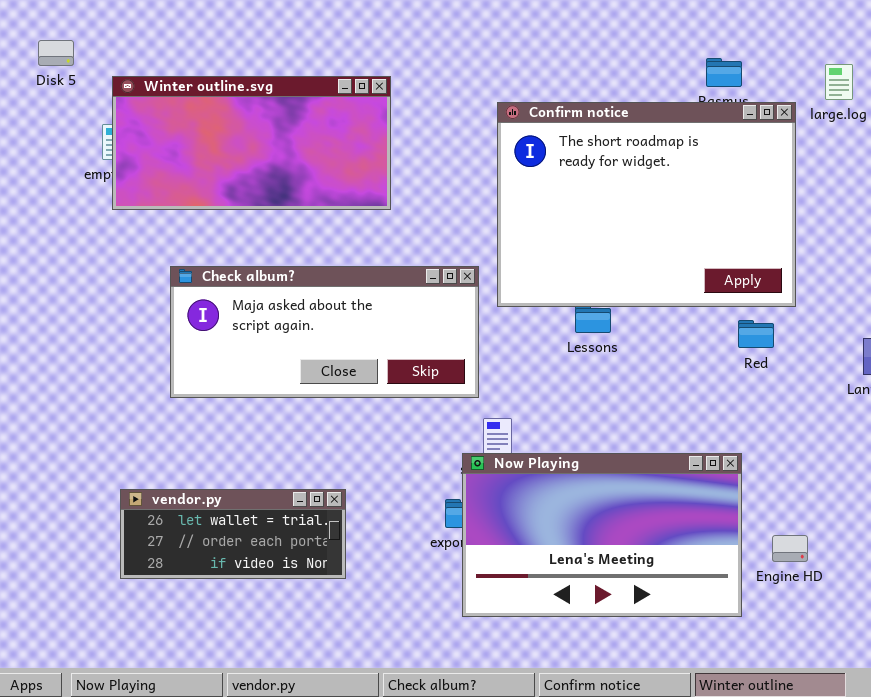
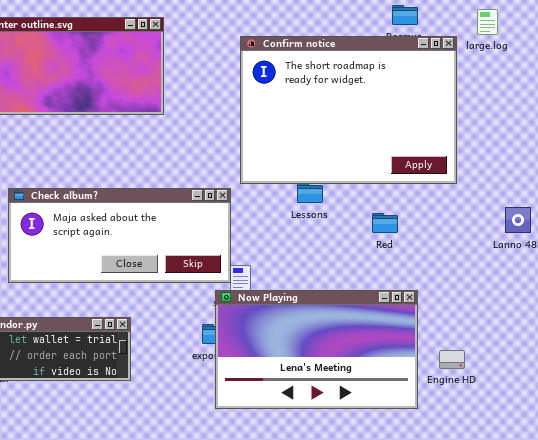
Check album?: [170,266,479,398] -> [8,188,231,283], moved
Red: [738,320,774,348] -> [372,213,398,233], moved

